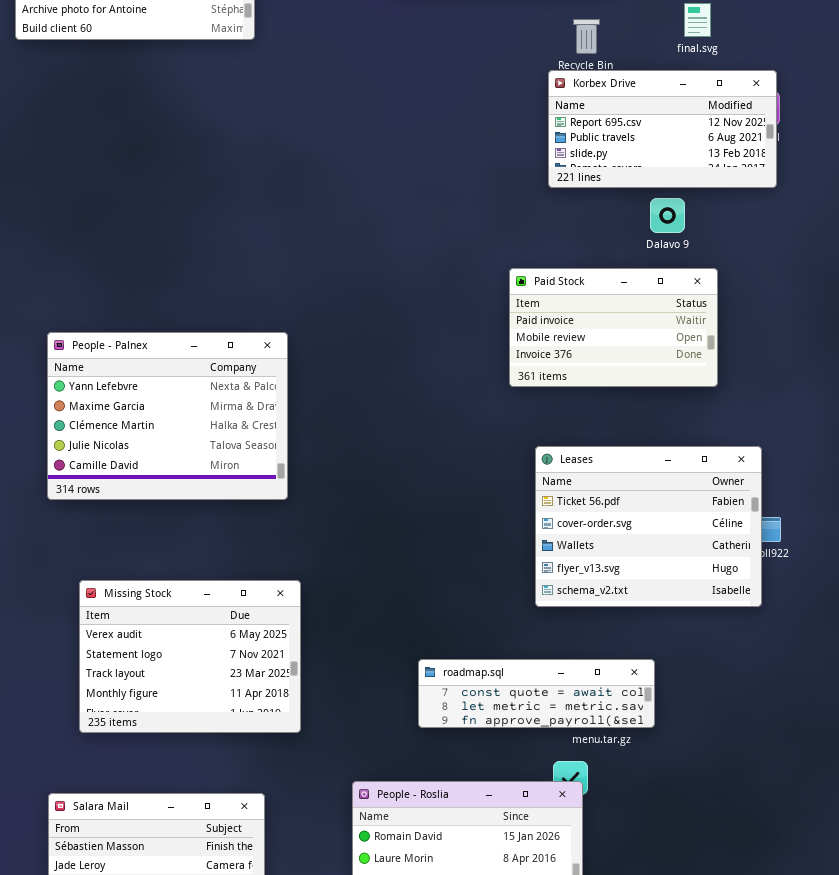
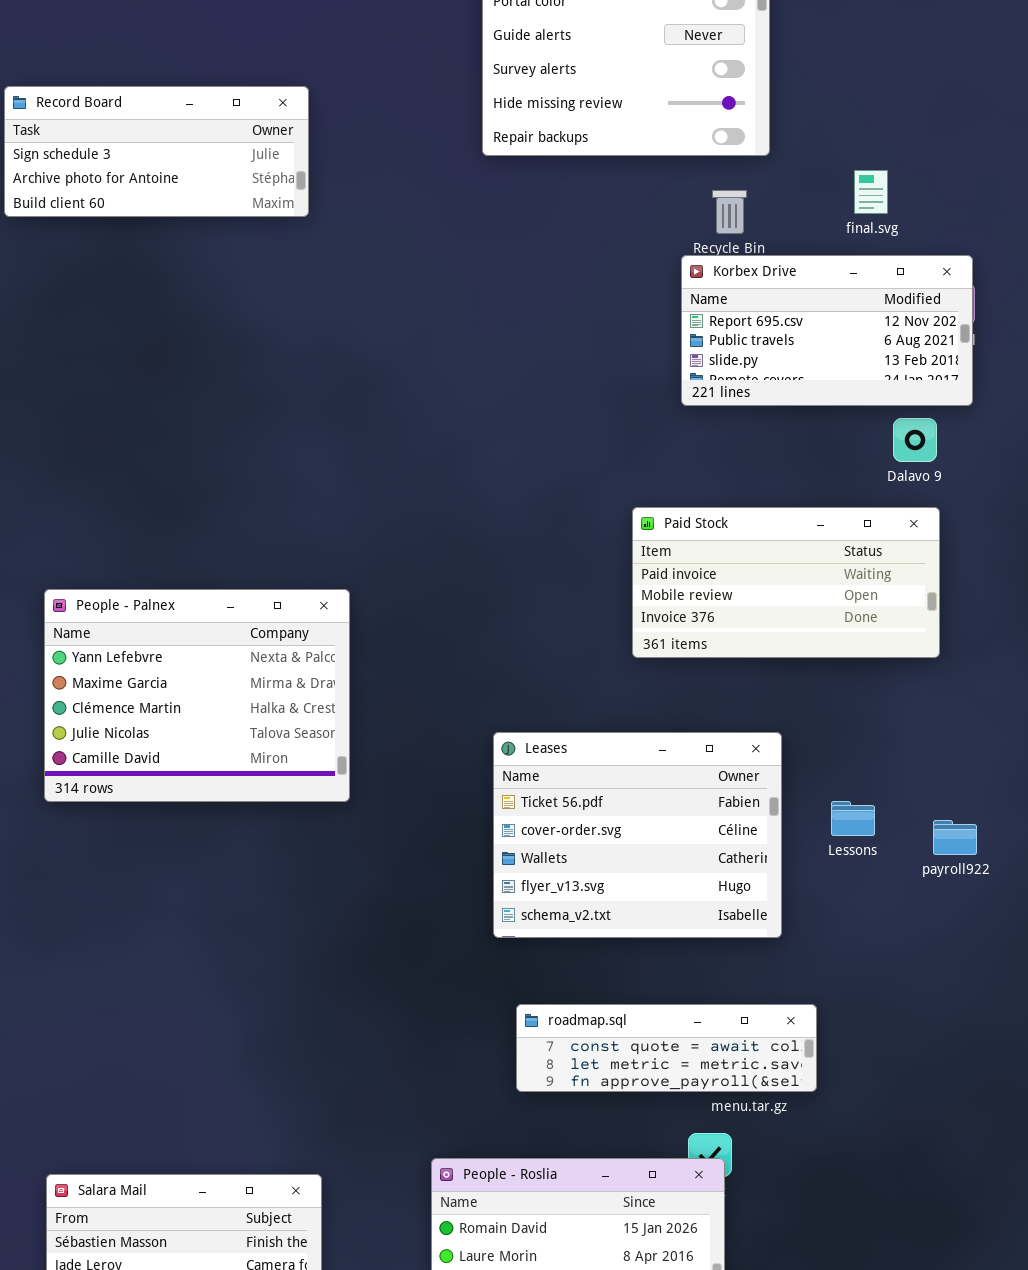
Dalavo 9: [650,198,685,233] -> [893,418,937,462], moved
Paid Stock: [509,268,718,387] -> [632,507,940,658], resized
Leases: [535,446,762,607] -> [493,732,782,938], moved
Missing Stock: [79,580,301,733] -> none, closed

